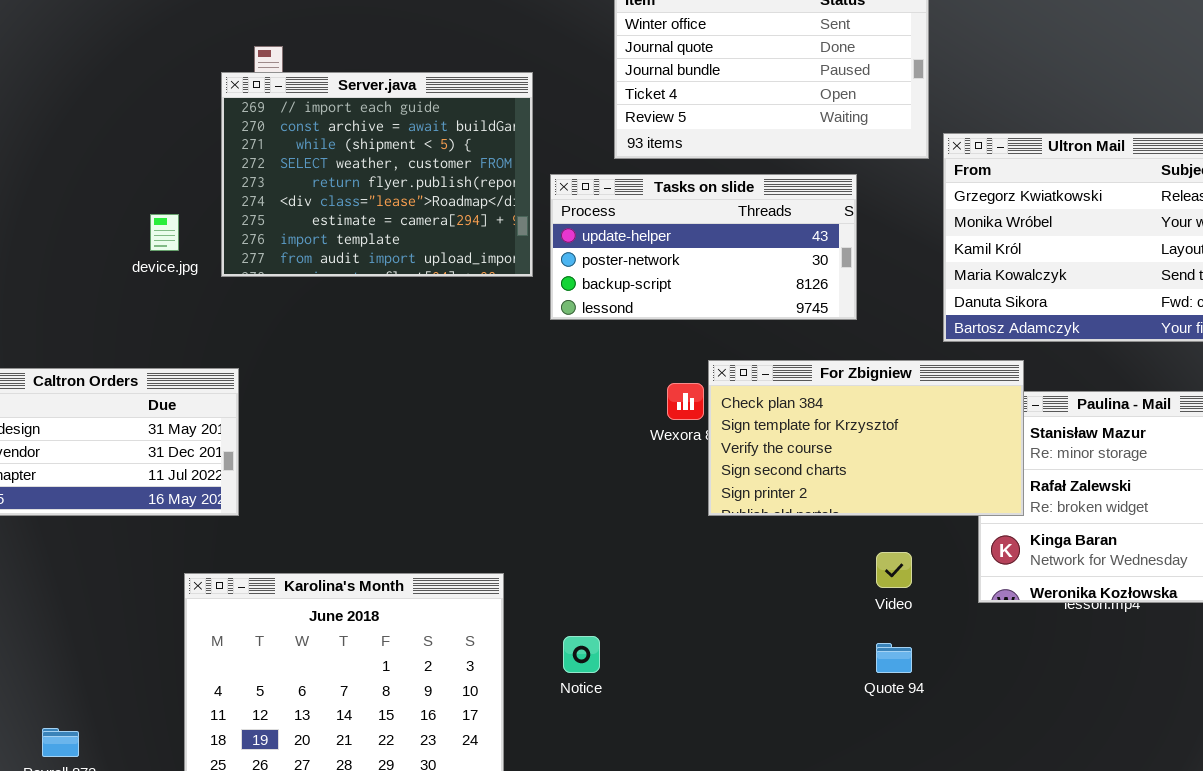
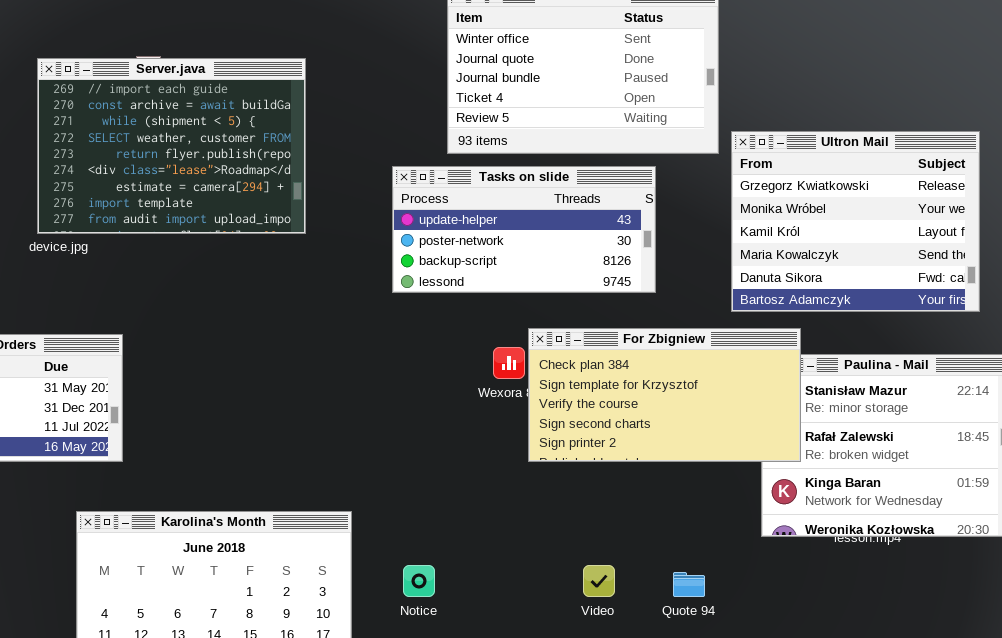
Server.java: [221,72,533,277] -> [37,58,306,234], moved
Video: [876,552,912,588] -> [583,565,615,597], moved

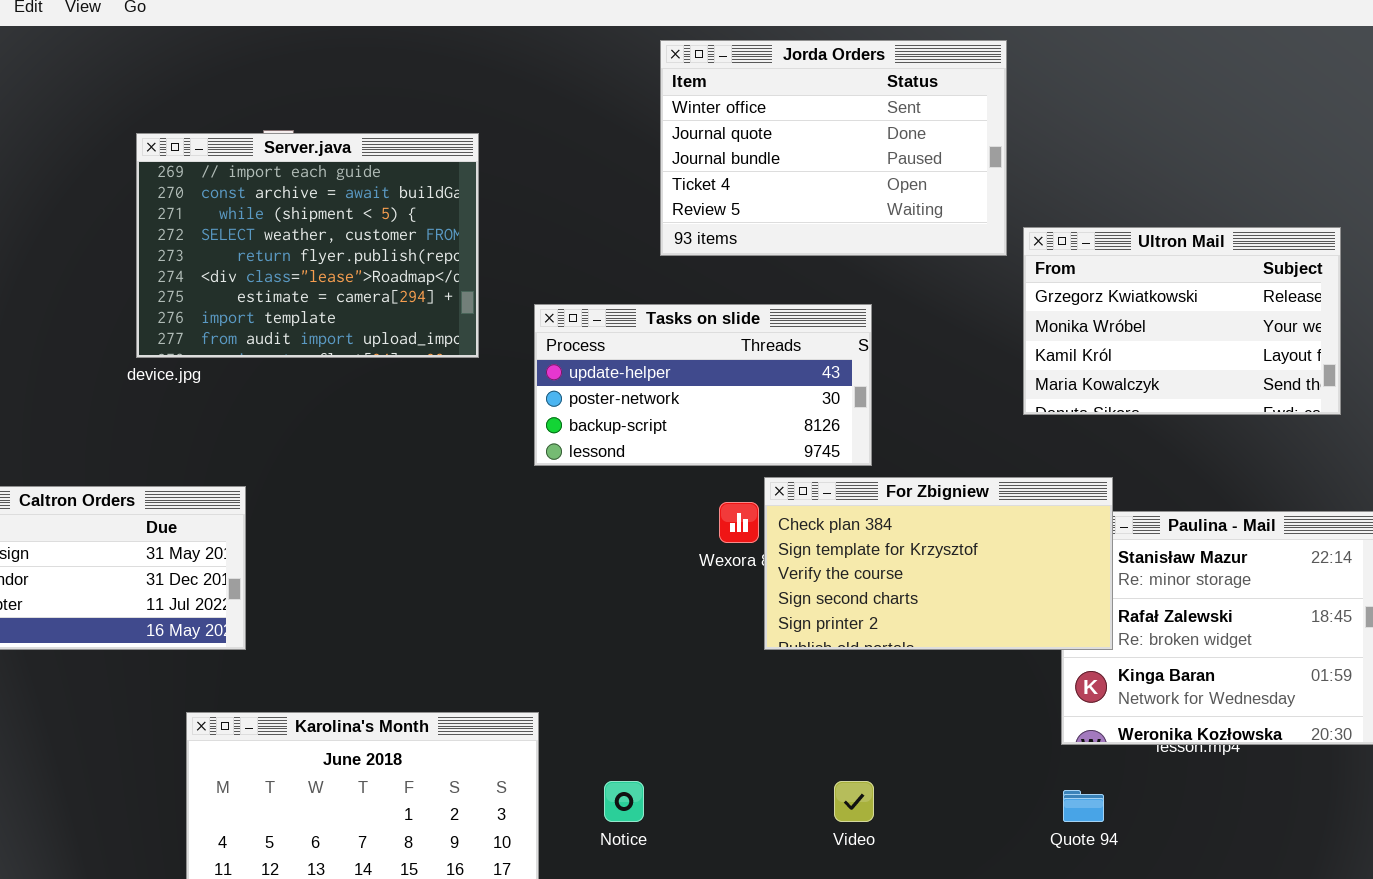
Ultron Mail: [731,131,980,312] -> [1023,227,1341,415], resized
Tasks on slide: [392,166,656,293] -> [534,304,872,466], moved
Quote 94: [673,572,705,597] -> [1063,790,1104,822], moved

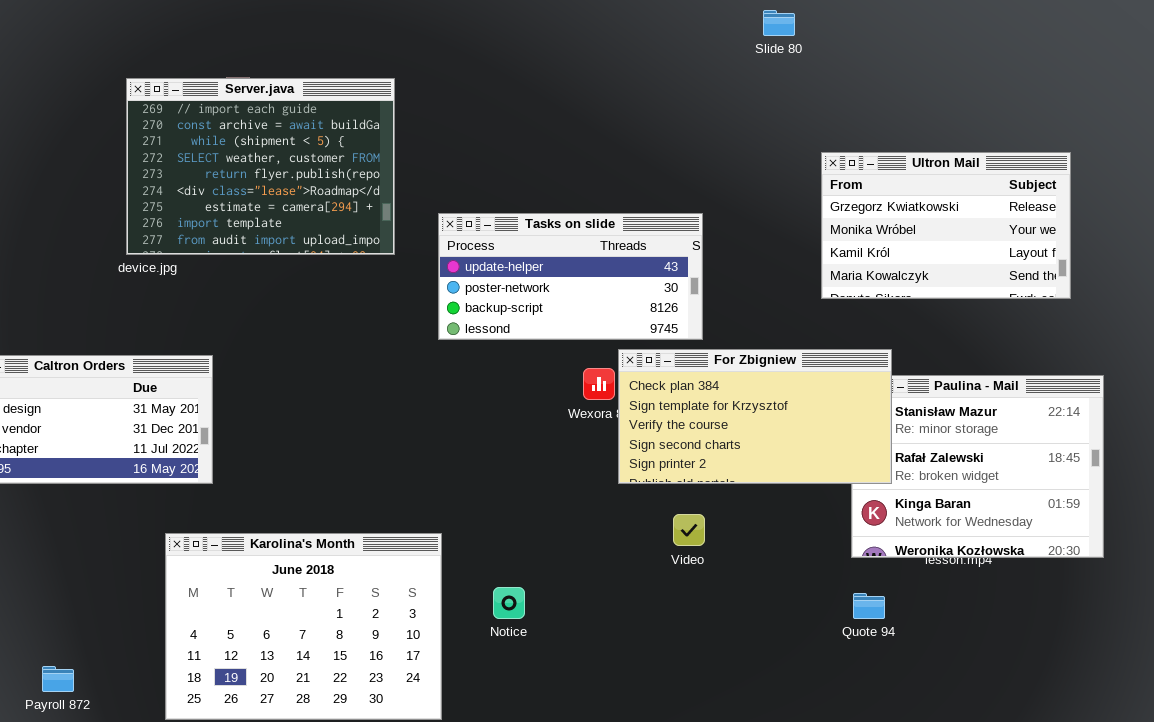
Jorda Orders: [660,40,1007,256] -> none, closed
Video: [834,781,874,822] -> [673,514,705,546], moved

